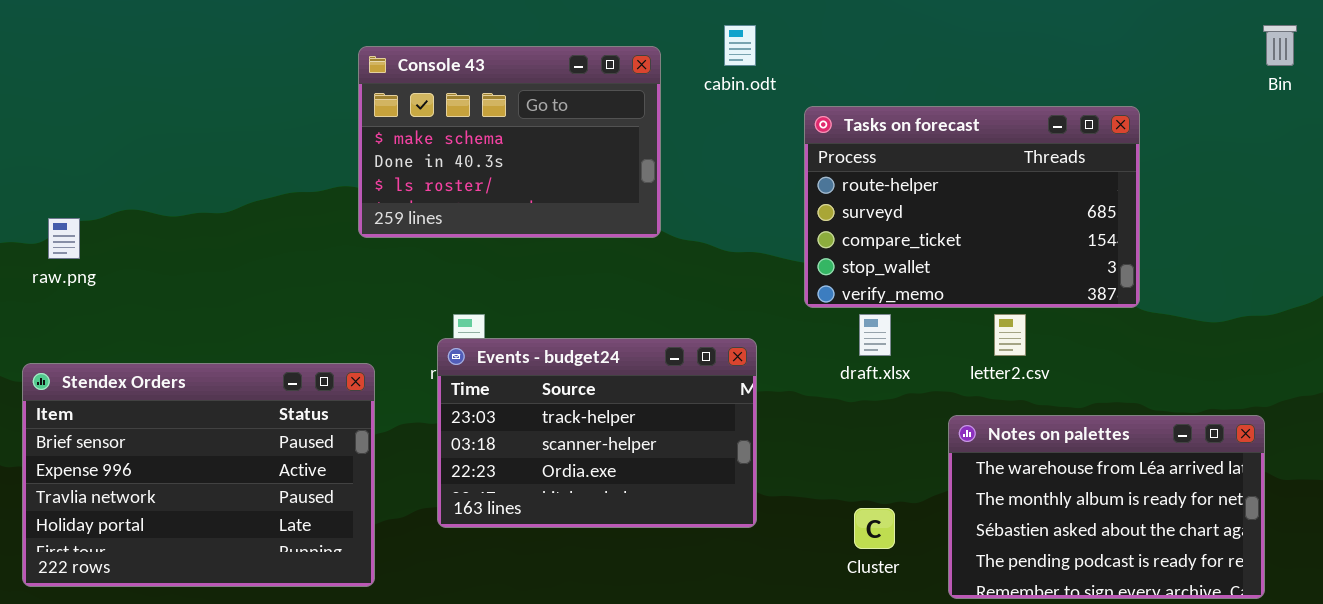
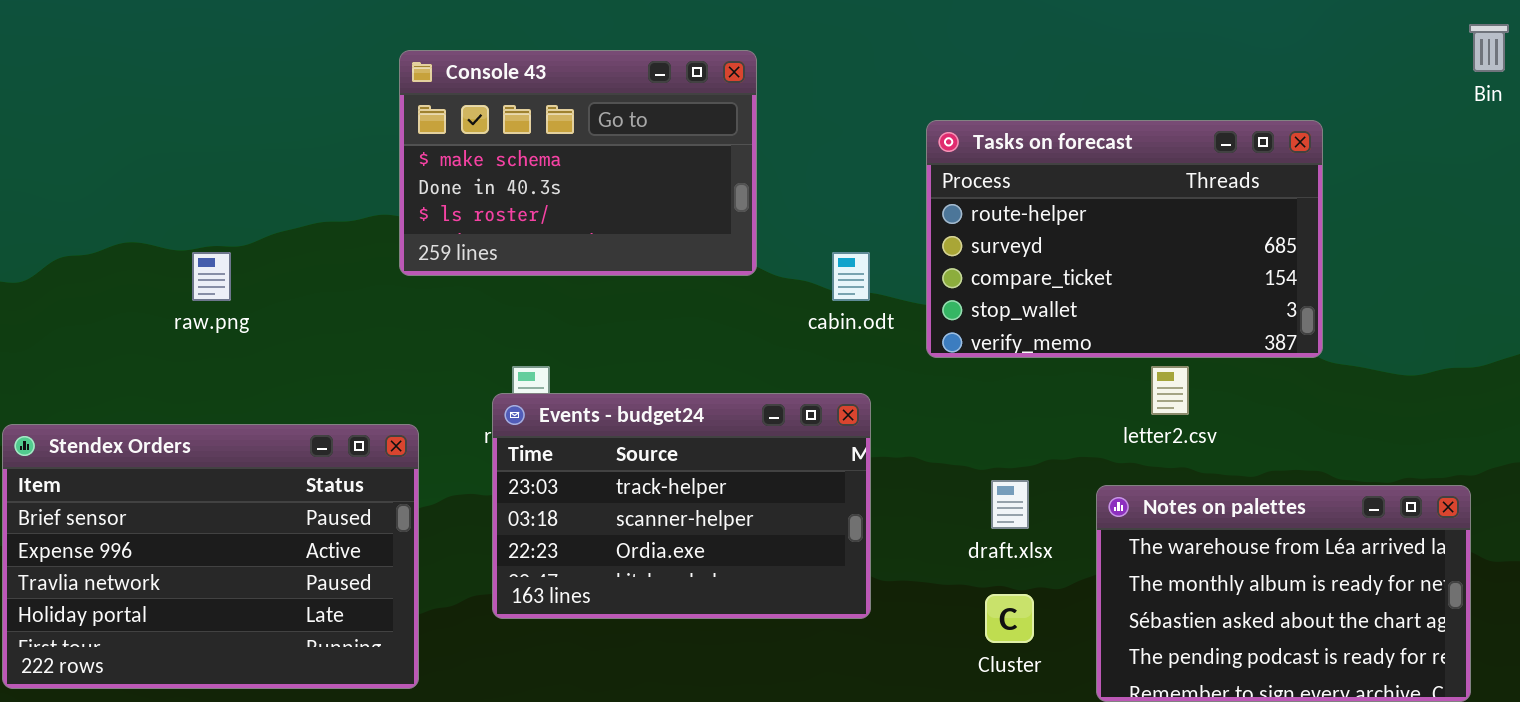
cabin.odt: [724,25,756,66] -> [832,252,870,301], moved
raw.png: [48,218,80,259] -> [192,252,231,301], moved
draft.xlsx: [859,314,891,356] -> [991,480,1029,529], moved

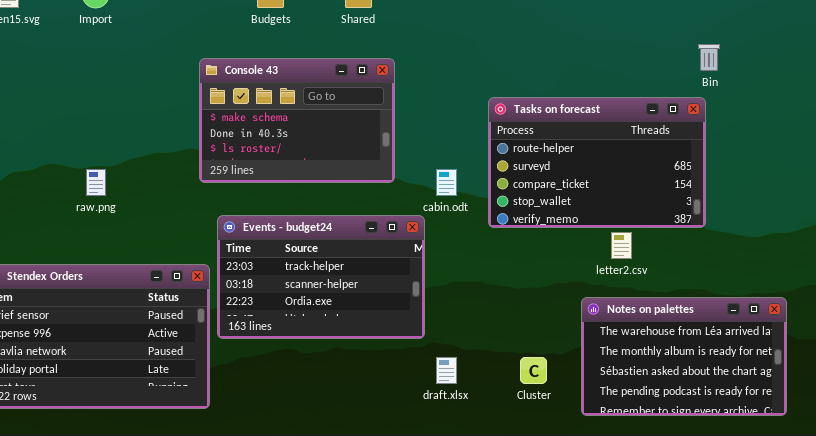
Bin: [1469,24,1509,72] -> [698,44,720,71], moved
Events - budget24: [492,393,871,619] -> [217,215,425,339], moved
draft.xlsx: [991,480,1029,529] -> [436,357,457,384], moved

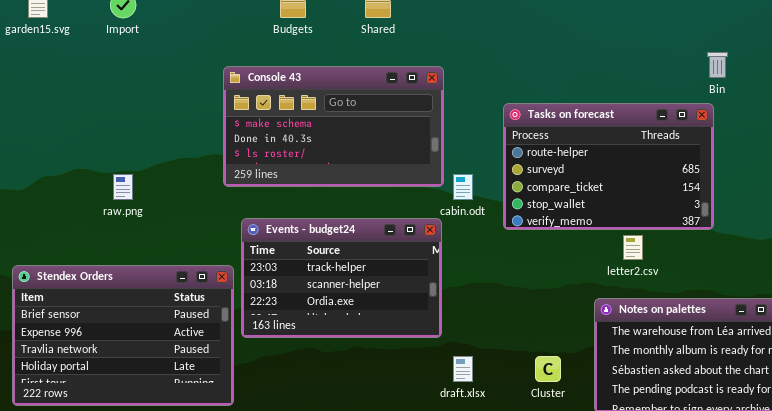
Console 43: [199,58,395,183] -> [223,66,444,187], resized

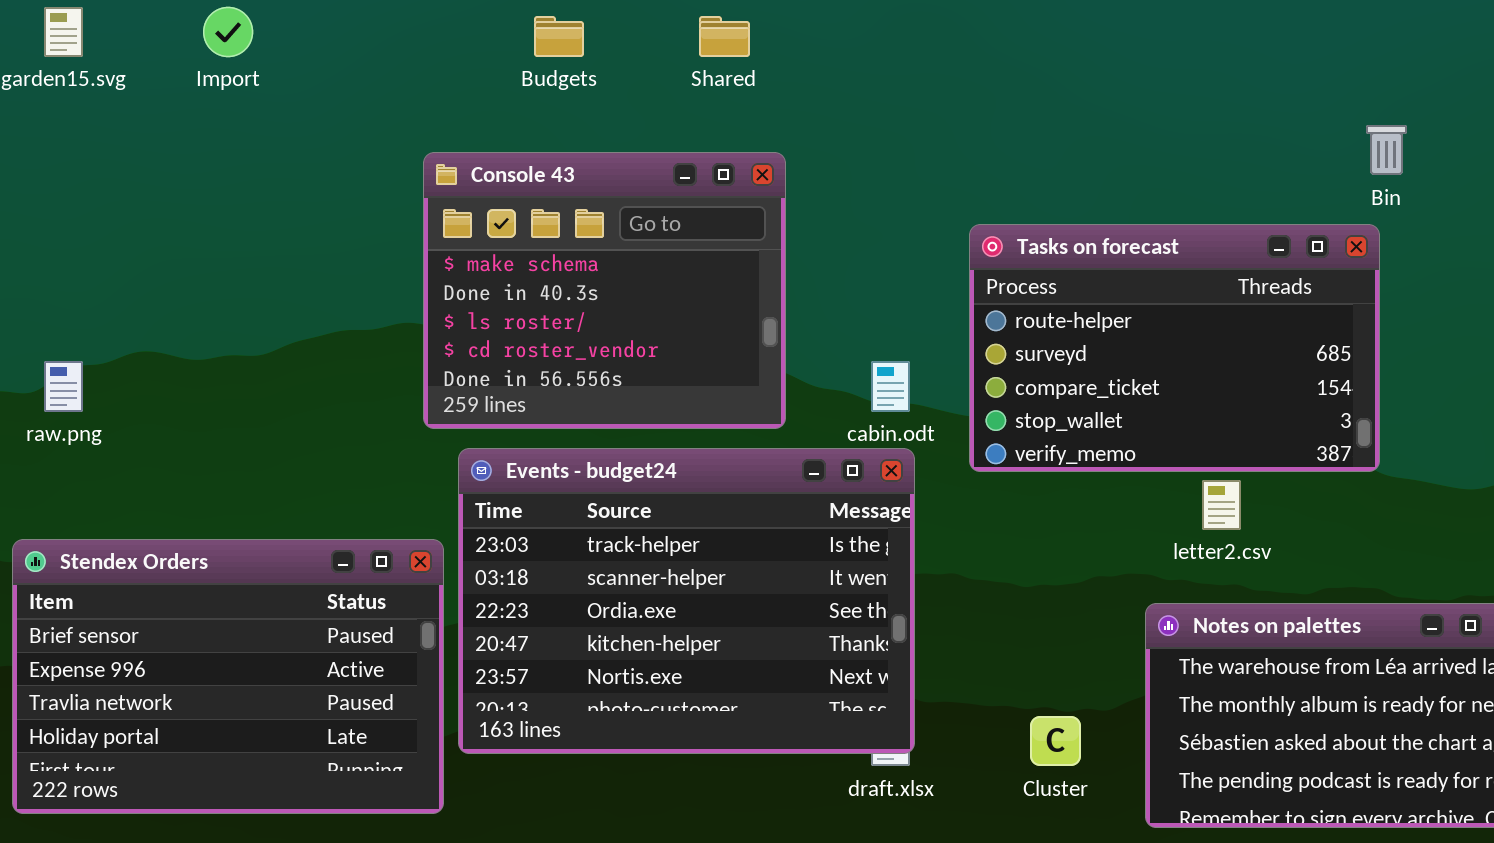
Console 43: [223,66,444,187] -> [423,152,786,429], resized
raw.png: [113,174,133,200] -> [44,361,83,412], moved
Events - budget24: [241,218,442,338] -> [458,448,915,754], resized

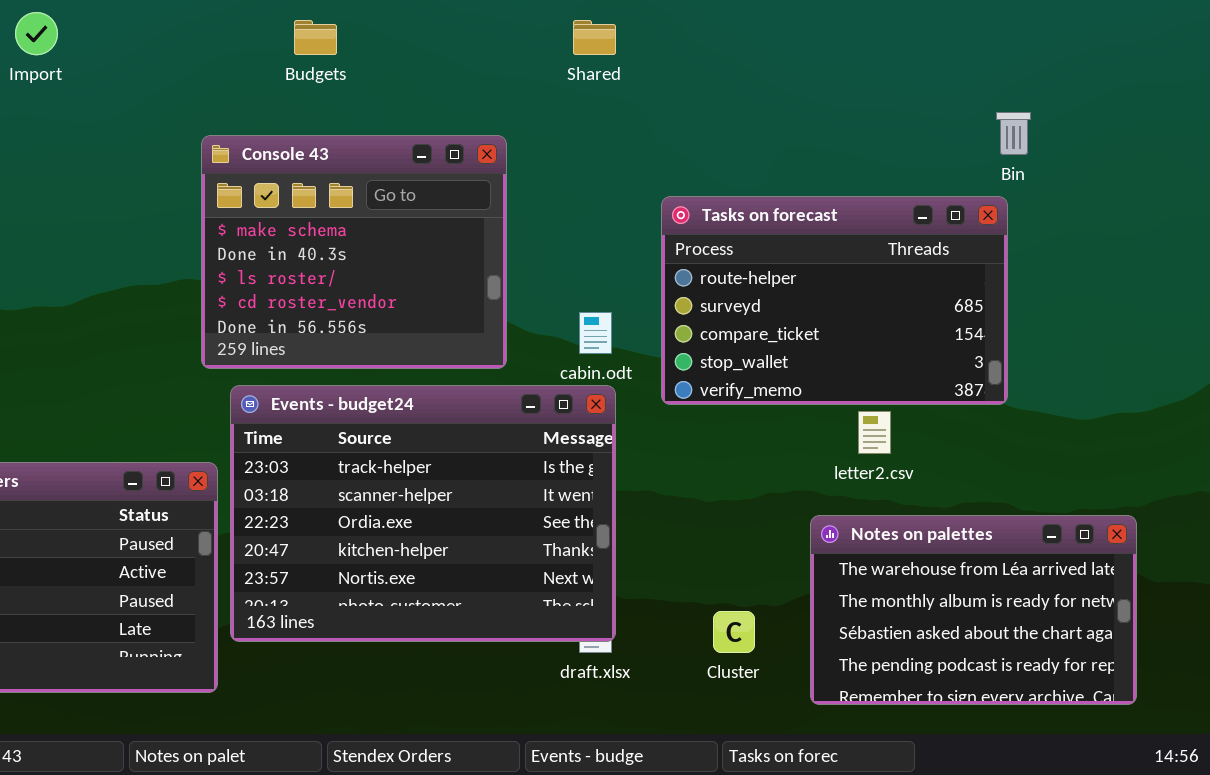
Shared: [699,16,750,57] -> [573,20,616,55], moved

